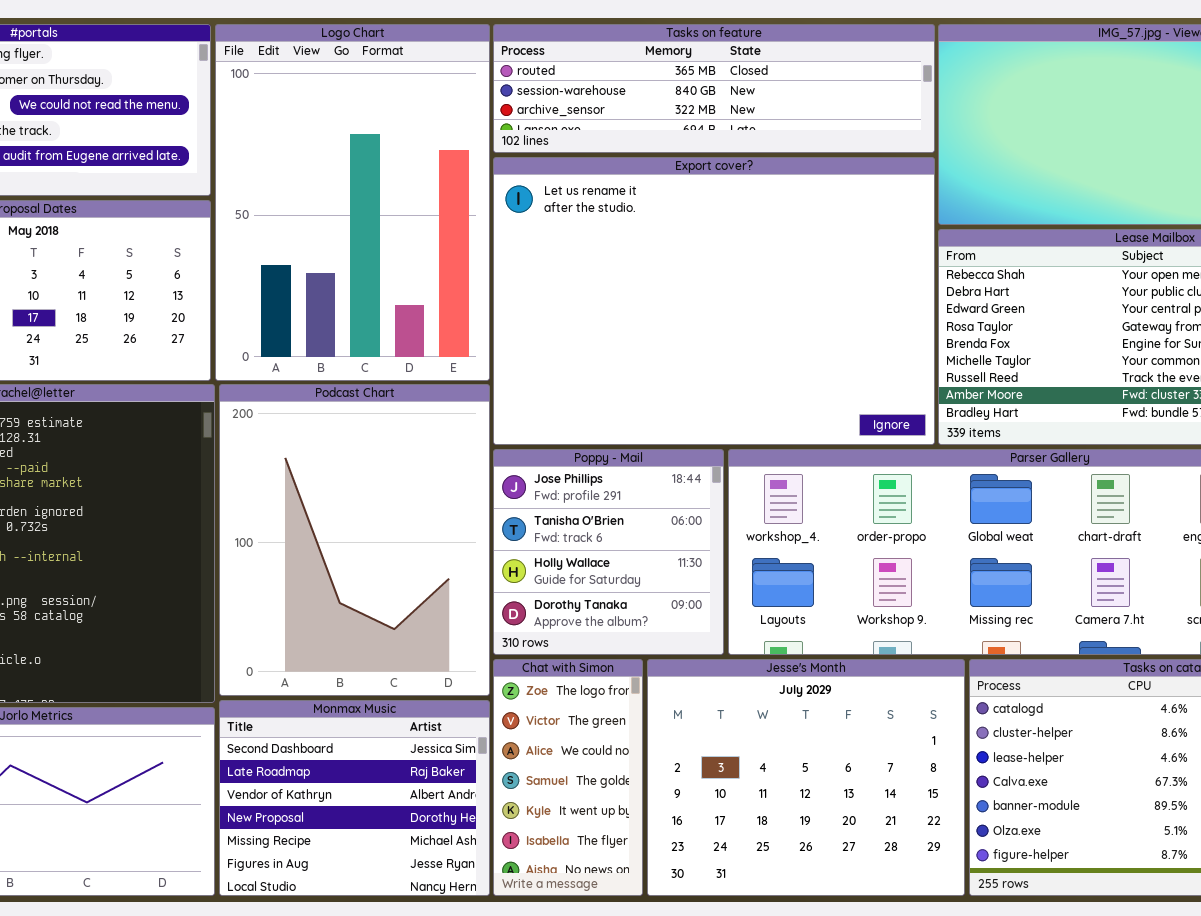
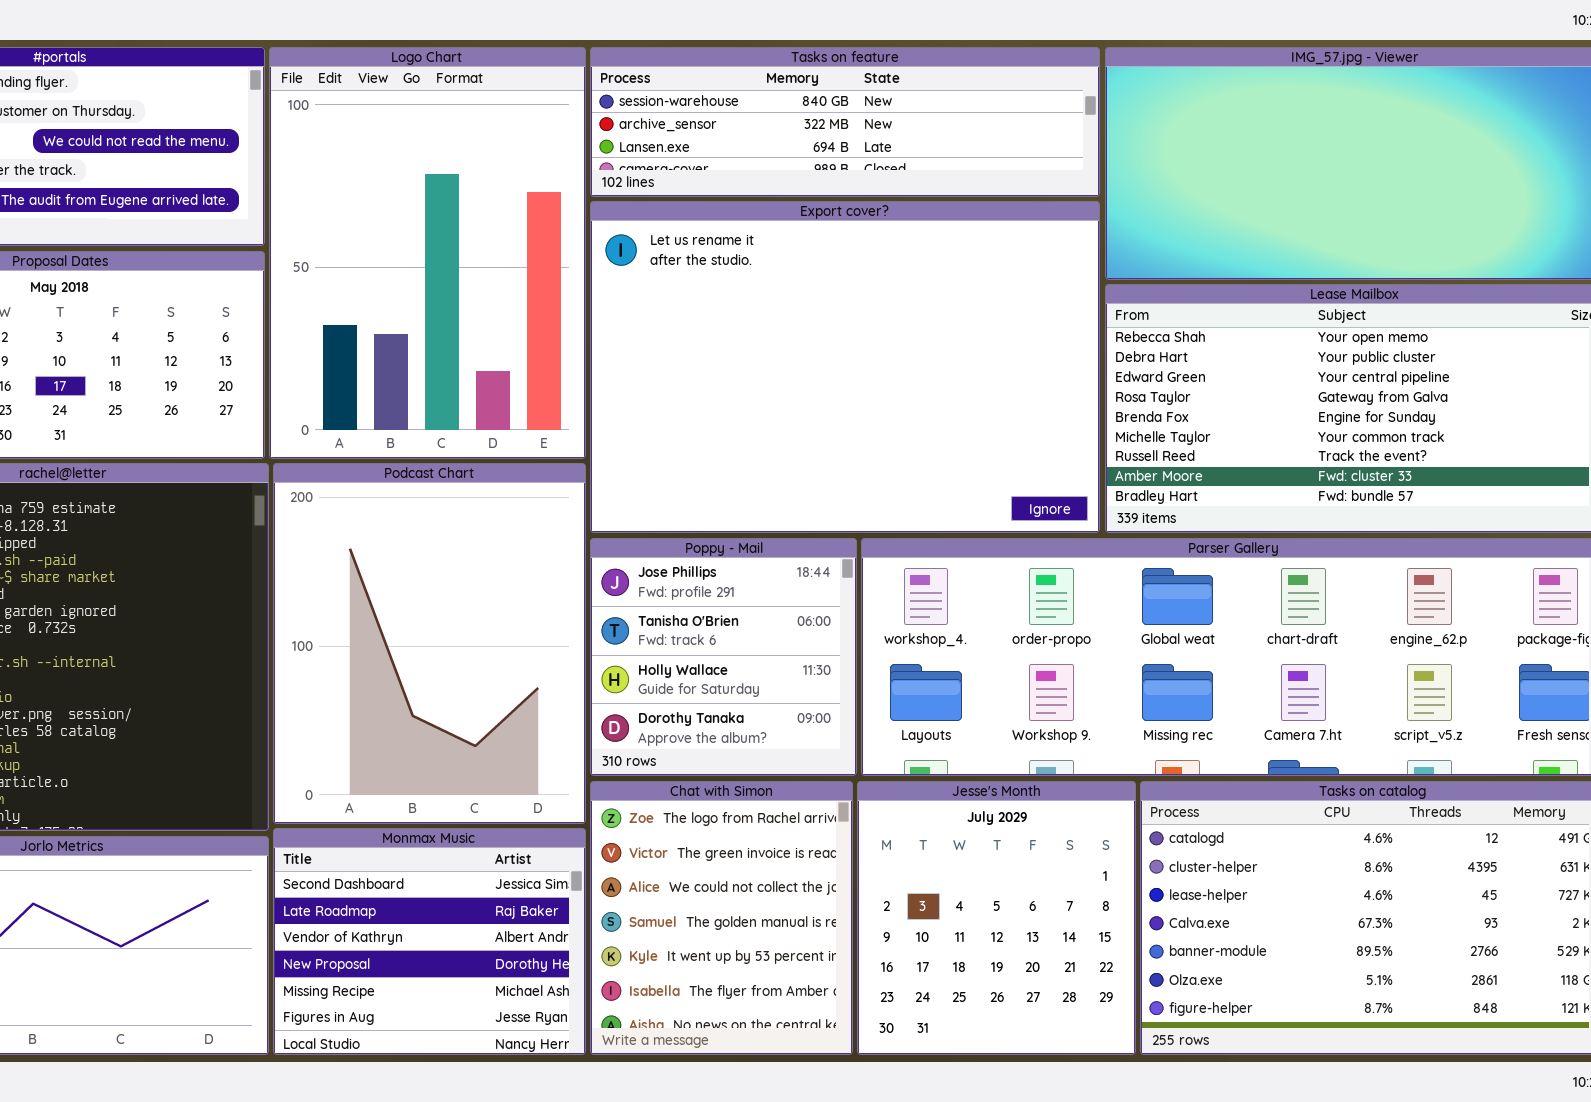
Tasks on feature: [493,24,935,153] -> [590,47,1100,197], scrolled down 1 row
Chat with Simon: [493,659,643,896] -> [590,781,853,1055], resized
Jesse's Month: [647,659,965,896] -> [857,781,1136,1055], resized

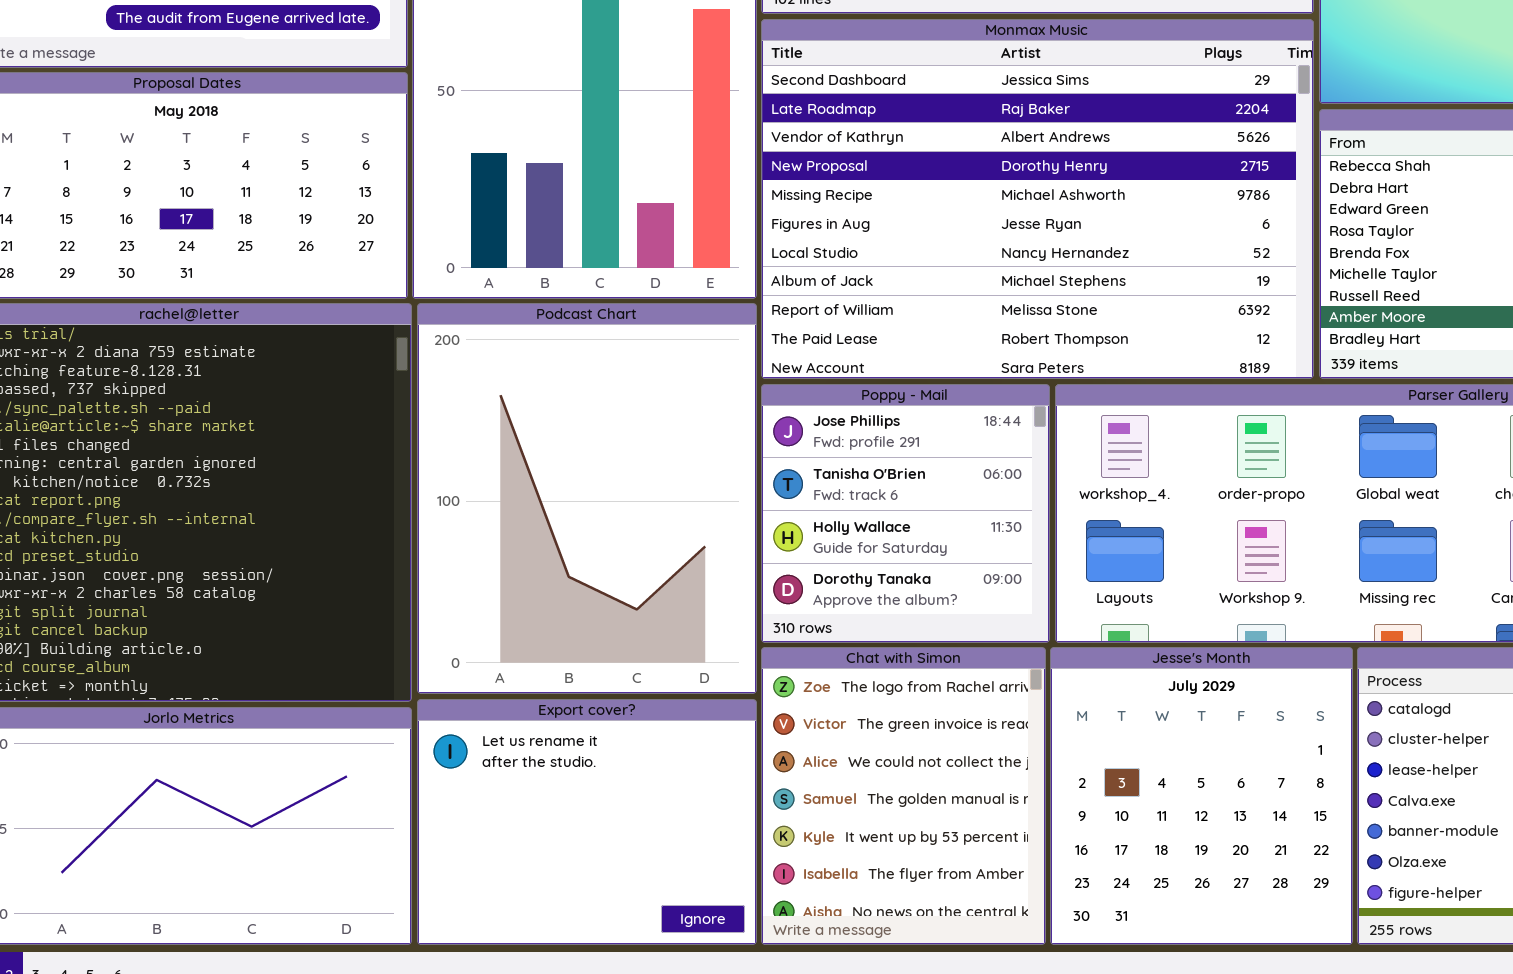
Export cover?: [590,201,1100,533] -> [417,699,757,945], moved, resized
Monmax Music: [273,828,586,1055] -> [761,19,1314,379], moved, resized

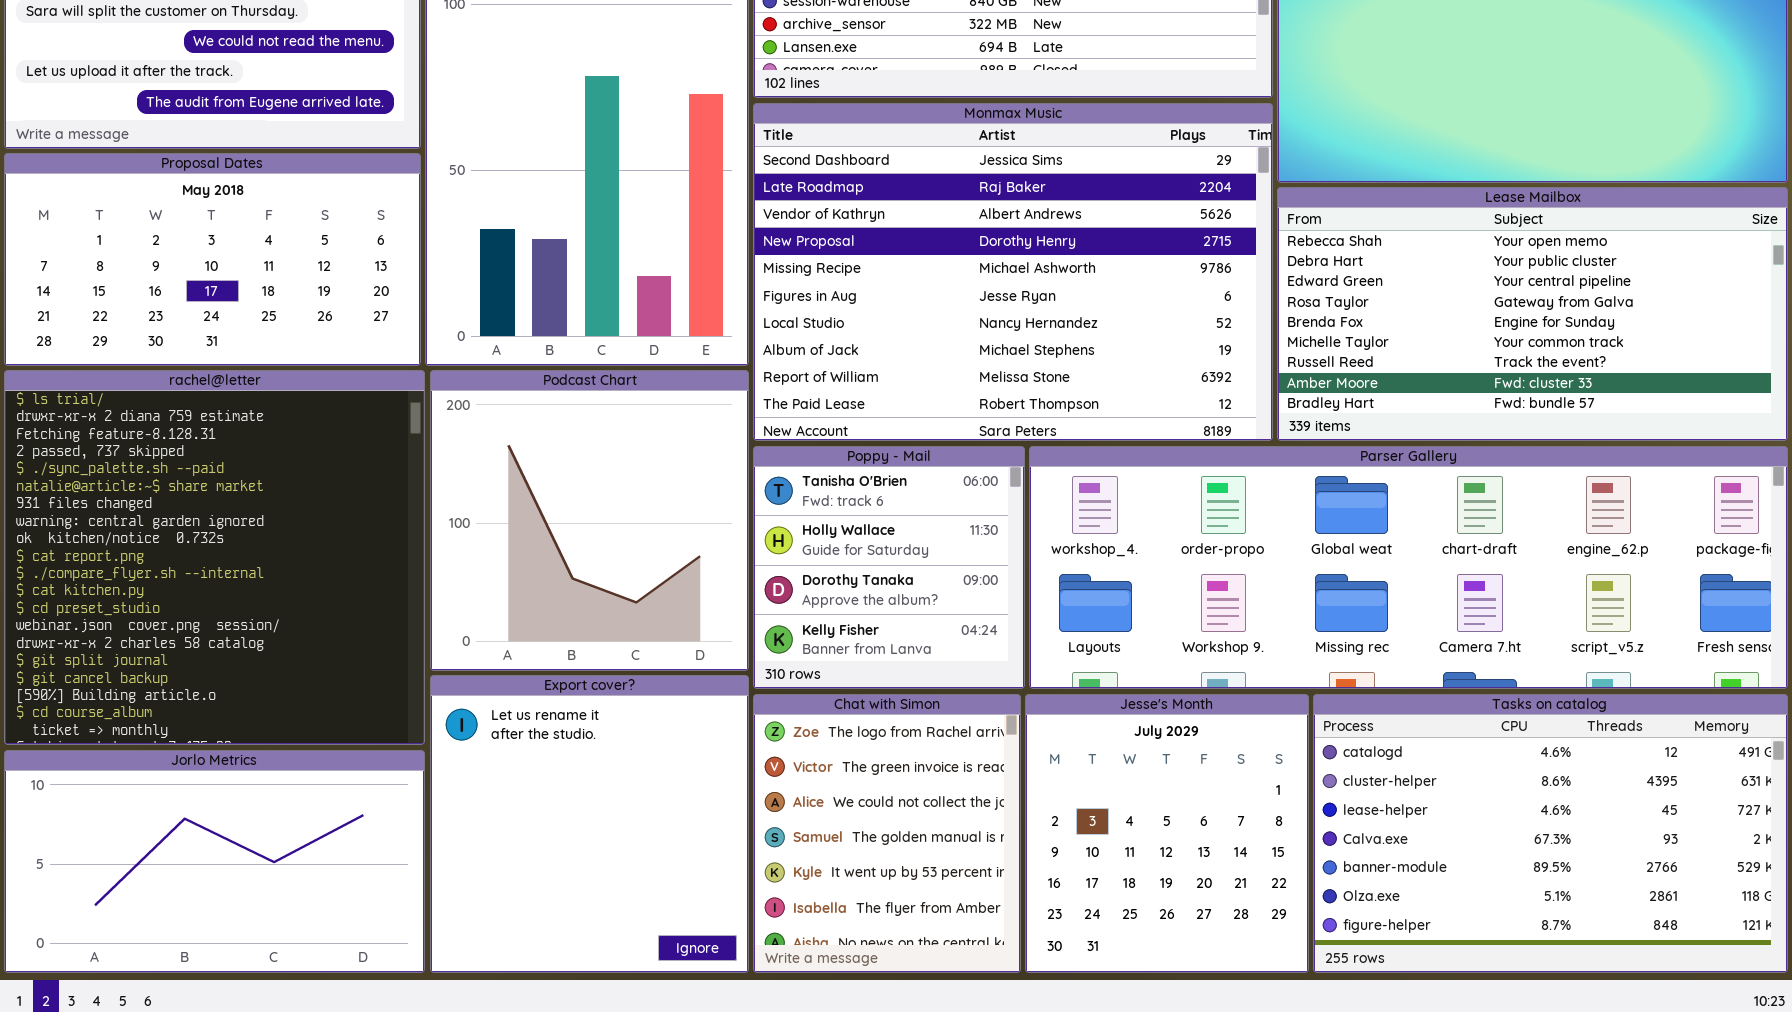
Podcast Chart: [417,303,757,694] -> [430,370,749,671], resized
Poppy - Mail: [761,384,1050,643] -> [753,446,1025,689], scrolled down 1 row
Export cover?: [417,699,757,945] -> [430,675,749,973], resized

